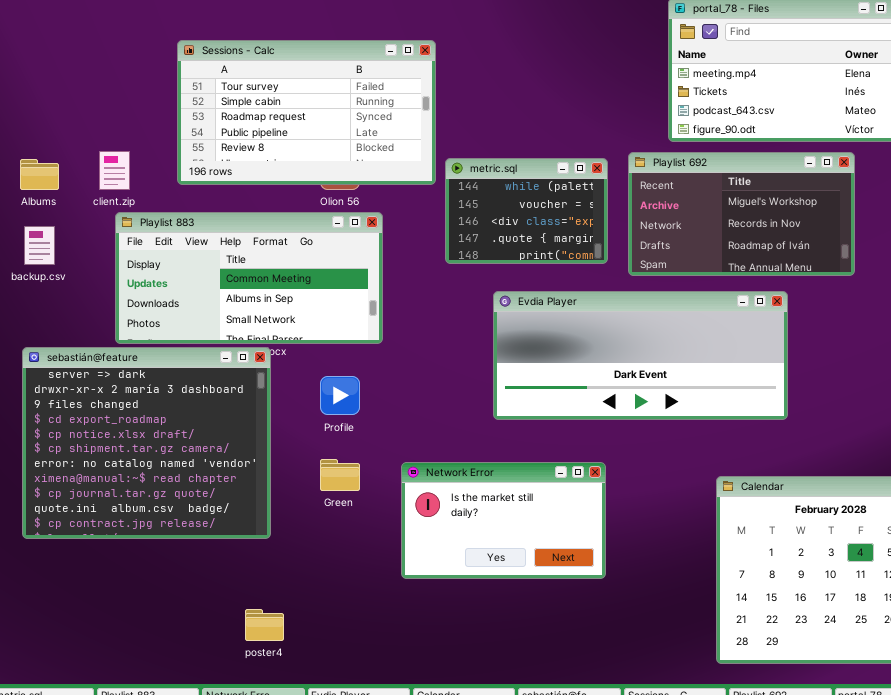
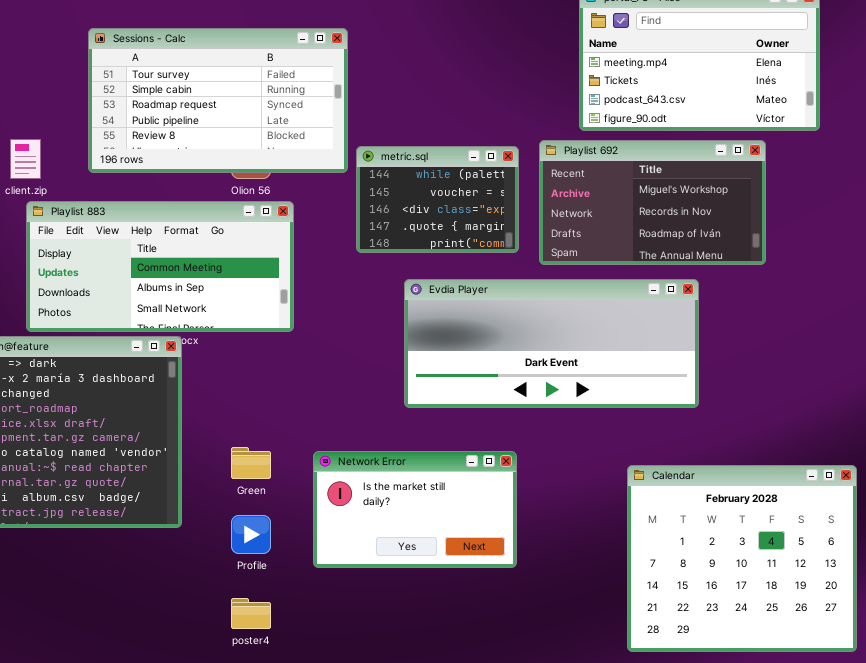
Profile: [320,376,360,415] -> [231,515,271,554], moved
poster4: [245,609,284,641] -> [231,598,271,629], moved

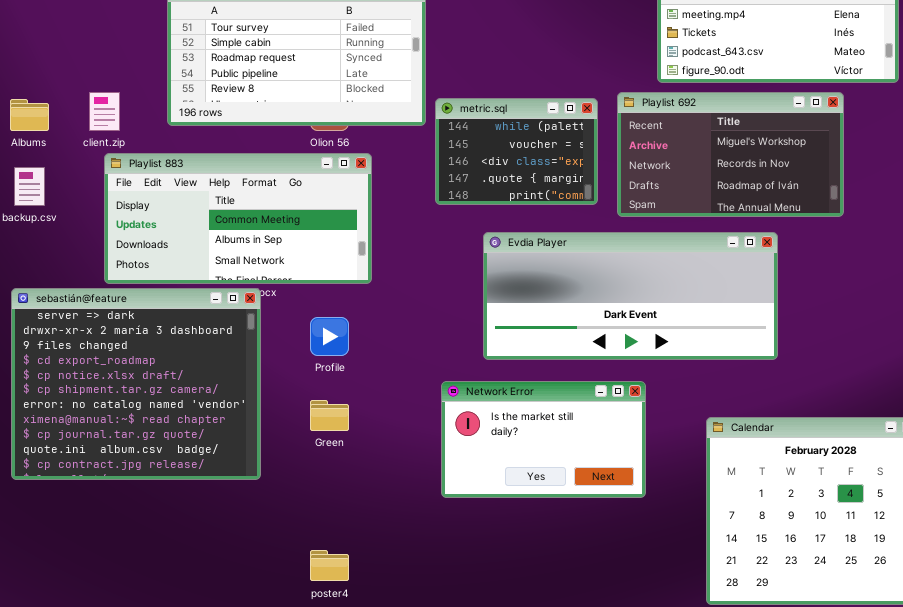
Network Error: [313,451,517,568] -> [441,381,646,498], moved
Profile: [231,515,271,554] -> [310,317,349,356], moved

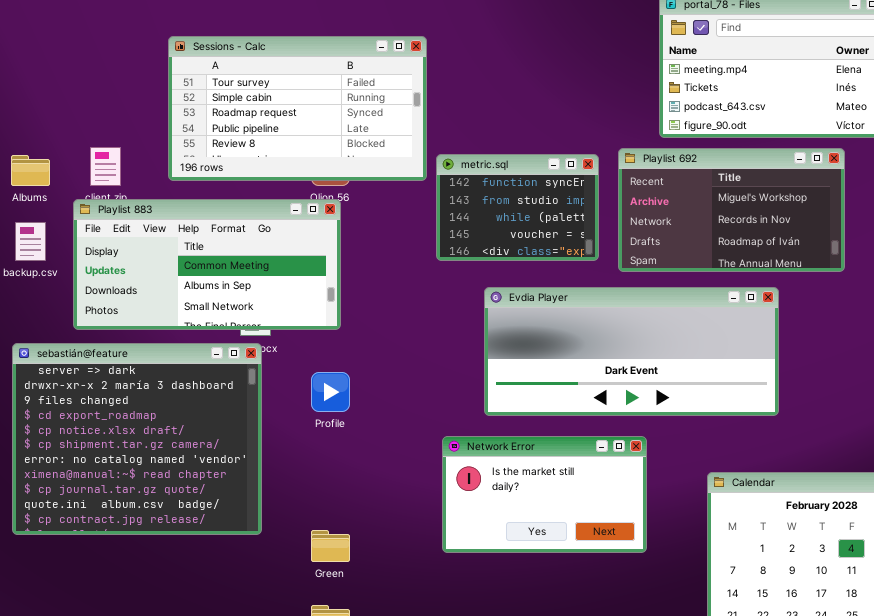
metric.sql: [435,98,598,205] -> [436,154,599,261], scrolled up 2 rows
Playlist 883: [104,153,372,284] -> [73,199,341,330], moved
Green: [310,400,349,431] -> [311,530,350,562], moved

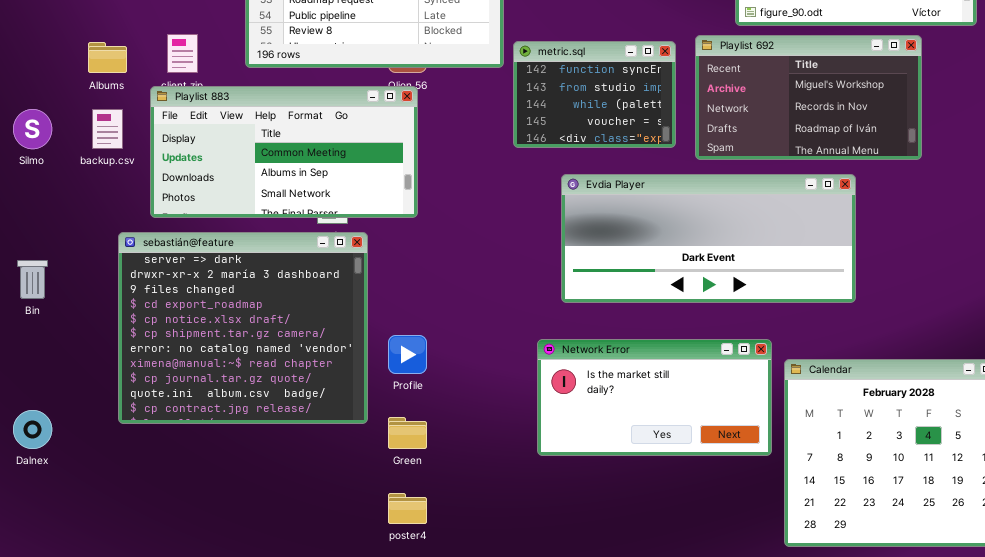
sebastián@feature: [12,343,262,535] -> [118,232,368,424], moved
Profile: [311,372,350,412] -> [388,335,427,374], moved
Network Error: [442,436,647,553] -> [537,339,772,456], moved, resized

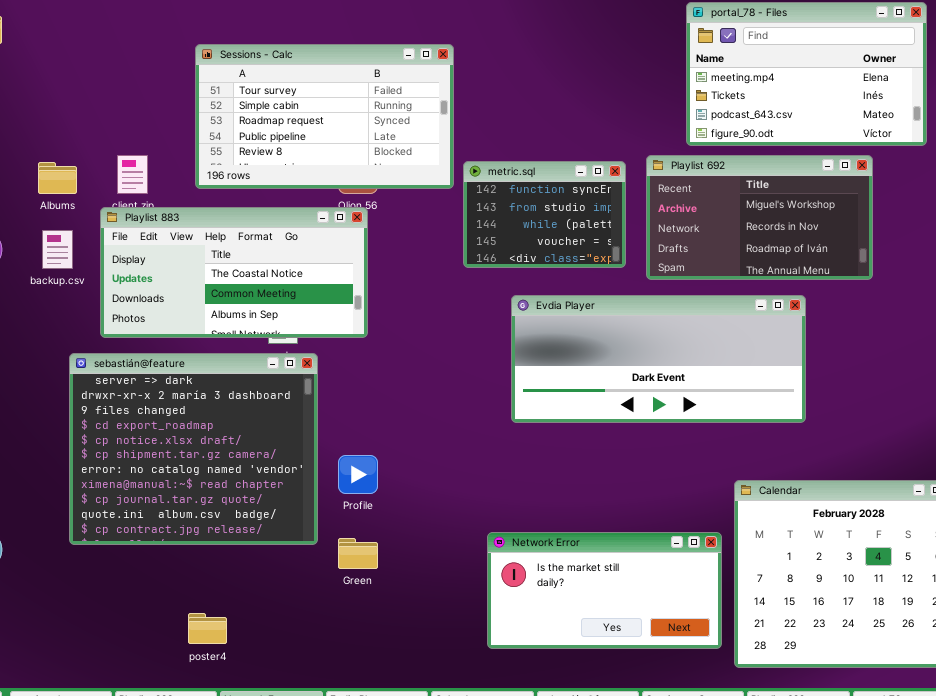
Playlist 883: [150,86,418,218] -> [100,207,368,338], scrolled up 1 row
Network Error: [537,339,772,456] -> [487,532,722,649], moved
poster4: [388,493,427,524] -> [188,613,227,644], moved

